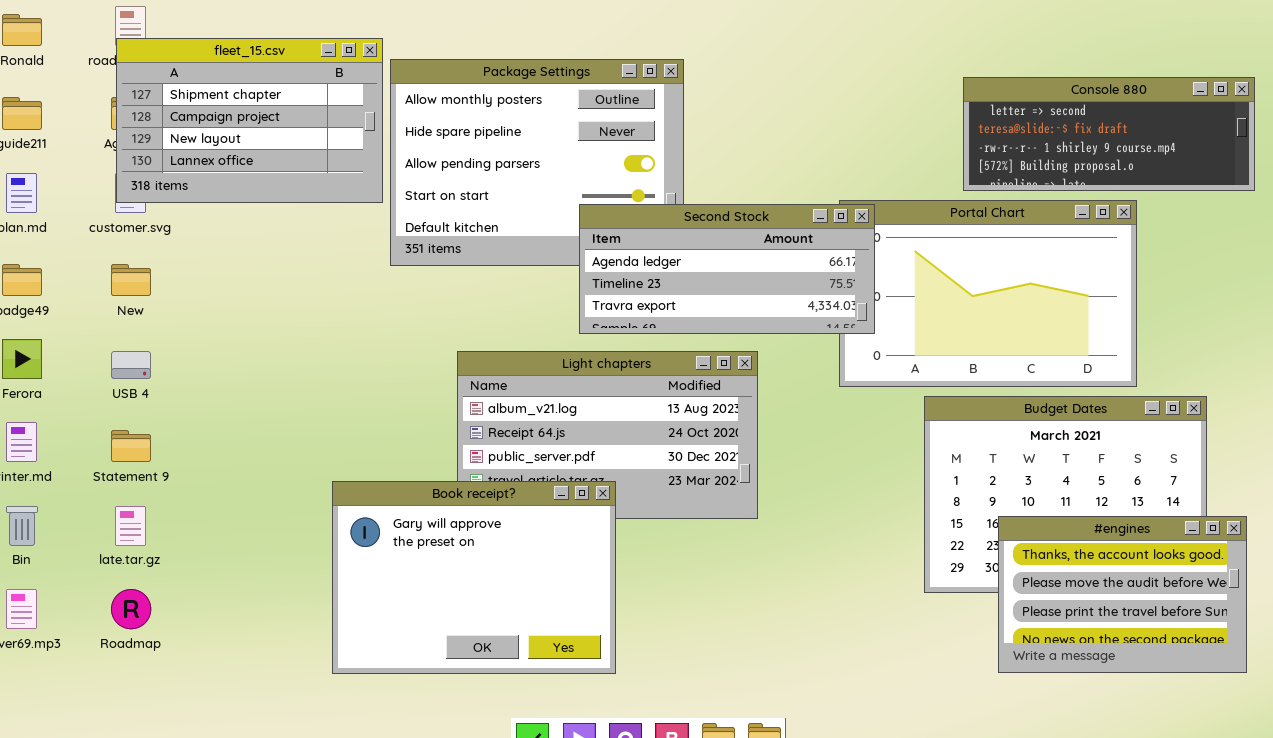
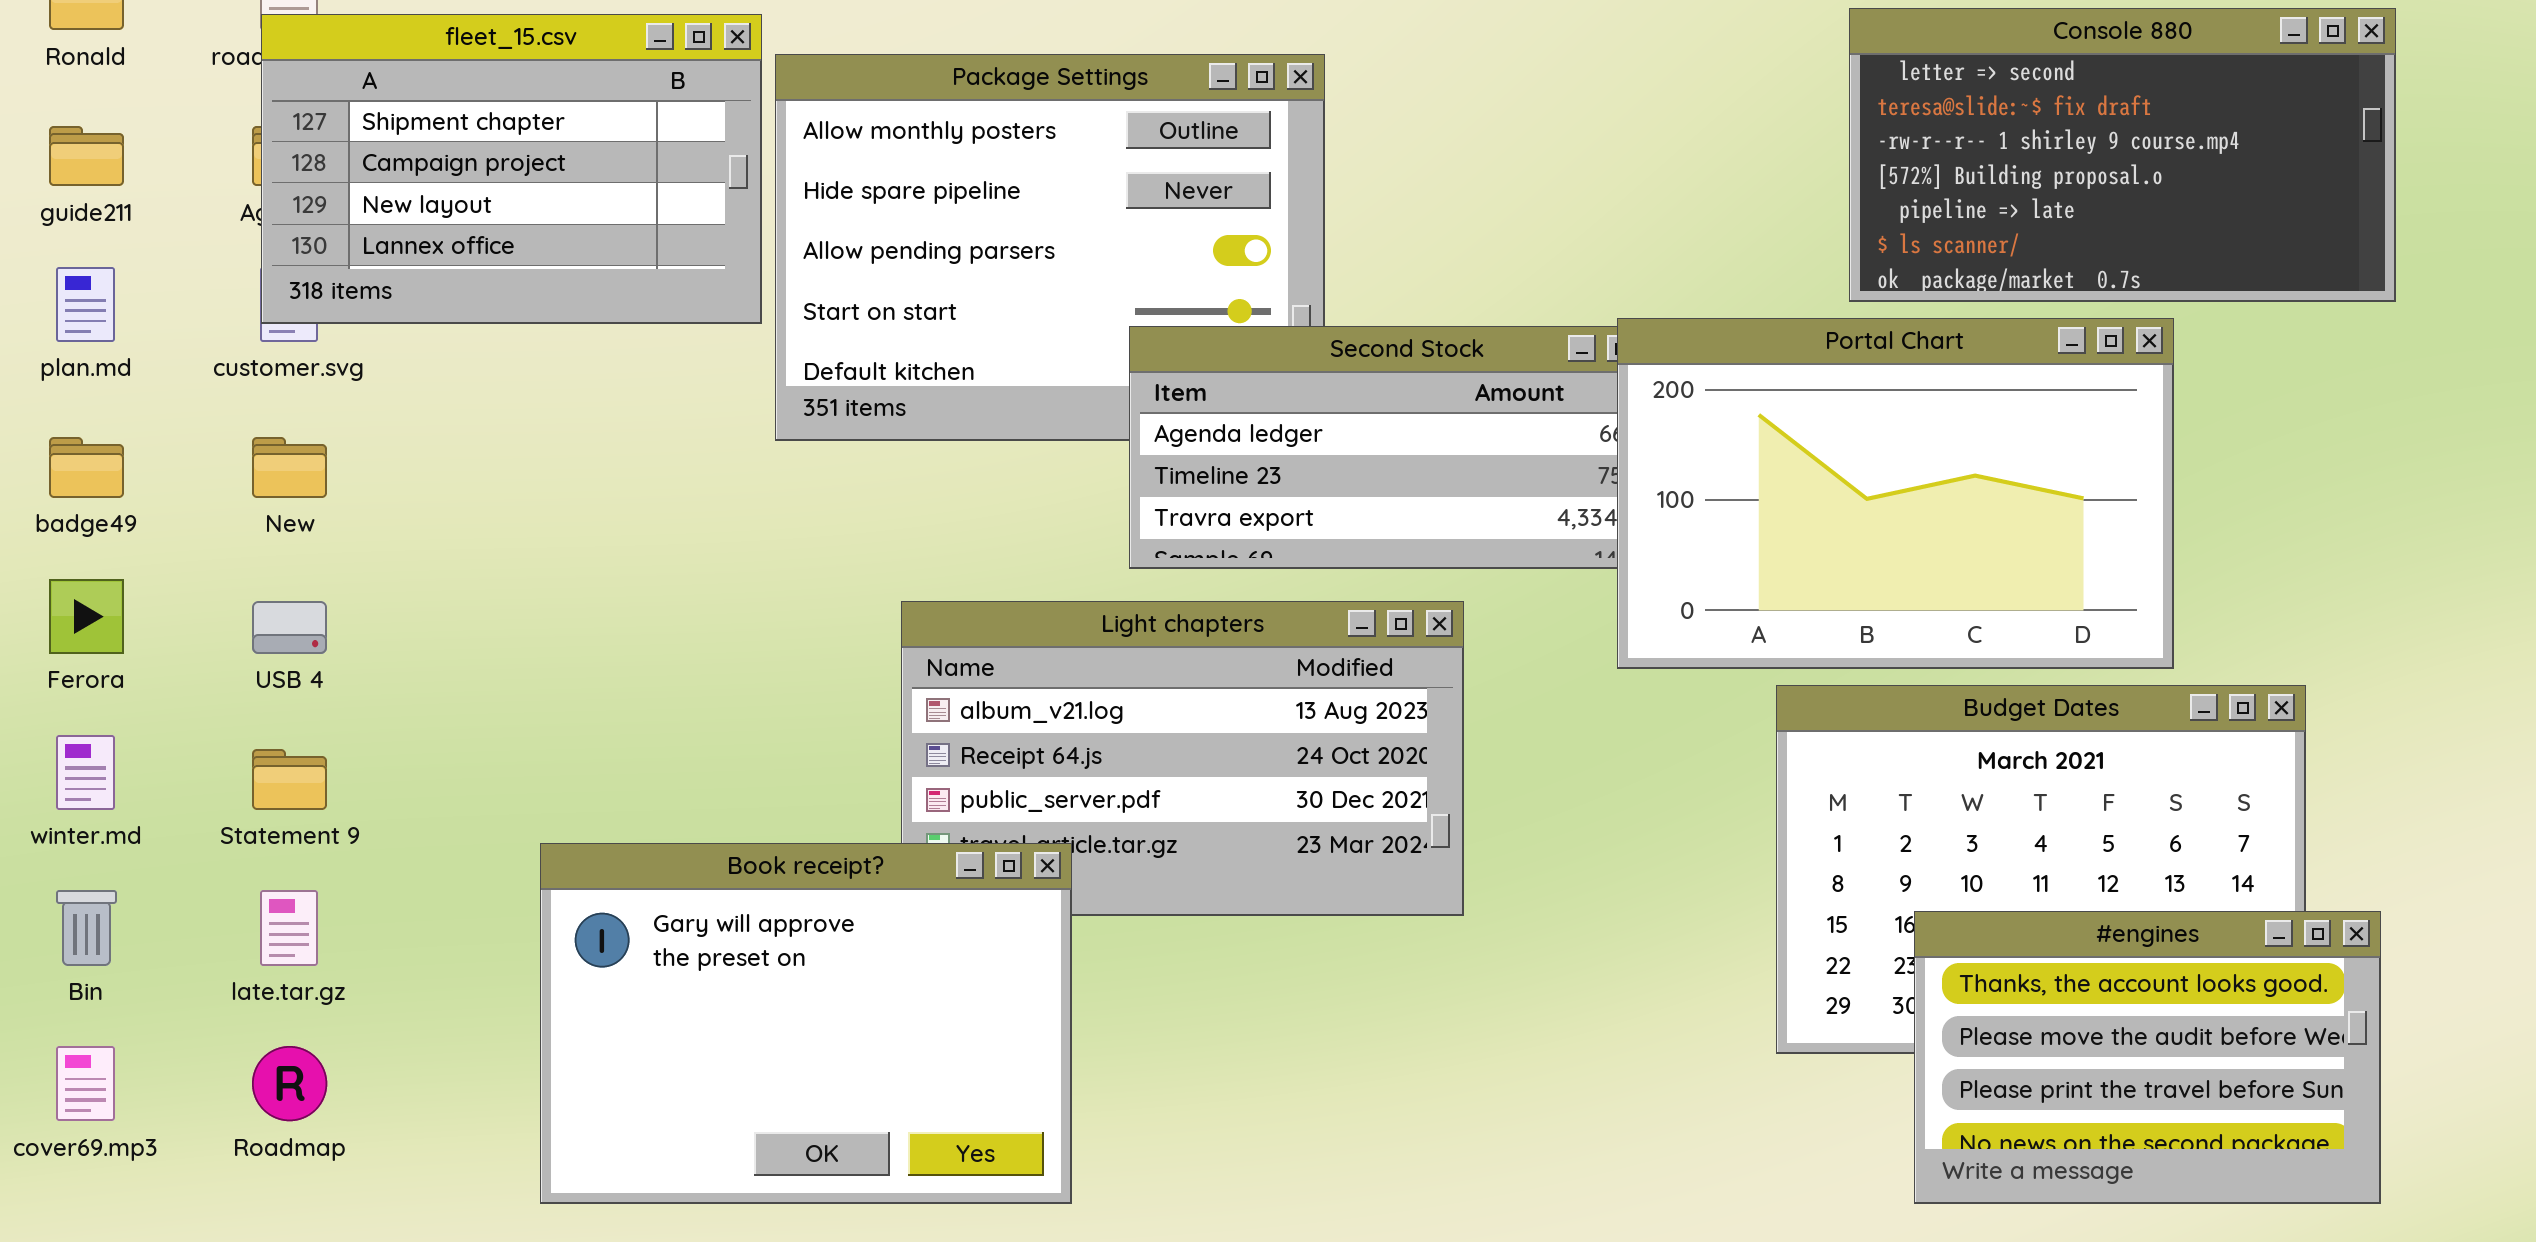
Console 880: [963,77,1255,191] -> [1849,8,2396,302], resized
Portal Chart: [839,200,1137,387] -> [1617,318,2174,669], raised
Book receipt?: [332,481,616,674] -> [540,843,1072,1204], moved

